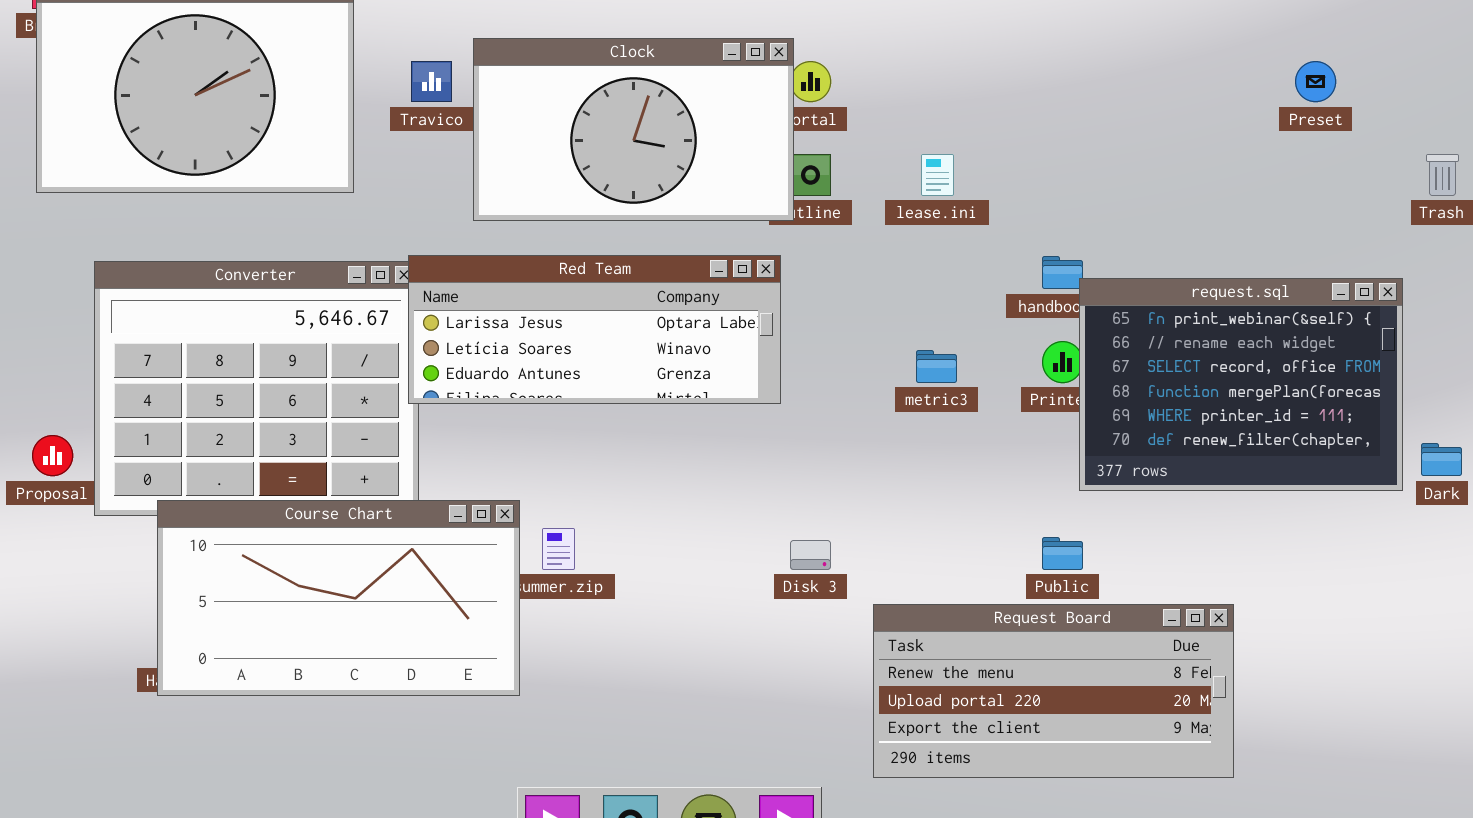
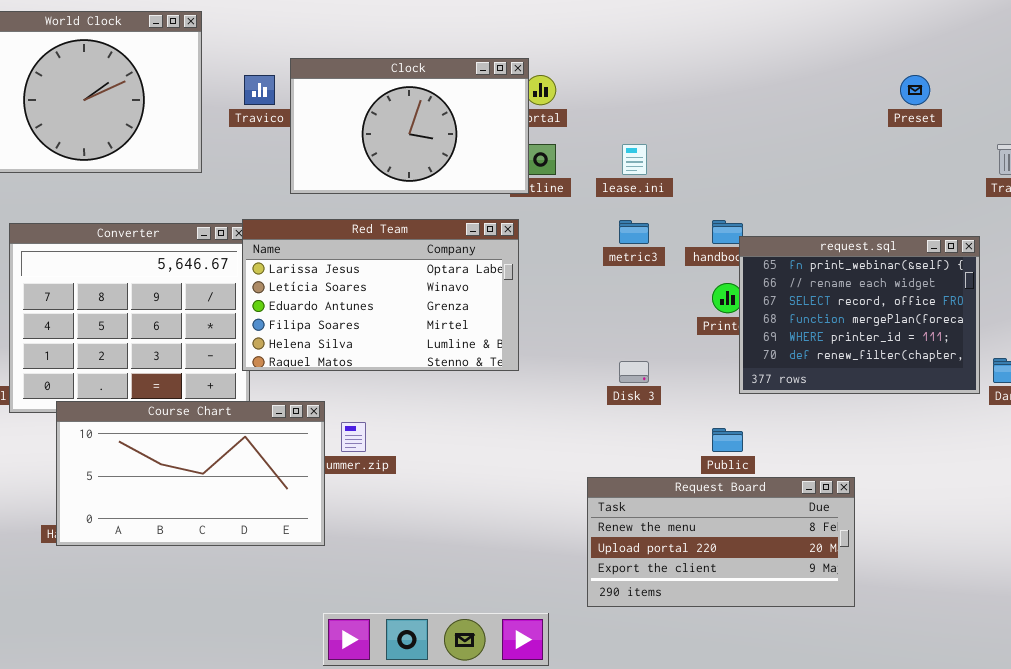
Red Team: [408,255,781,404] -> [242,219,519,371], resized
metric3: [916,350,957,383] -> [619,220,649,244], moved
Disk 3: [790,540,831,570] -> [619,361,649,383], moved

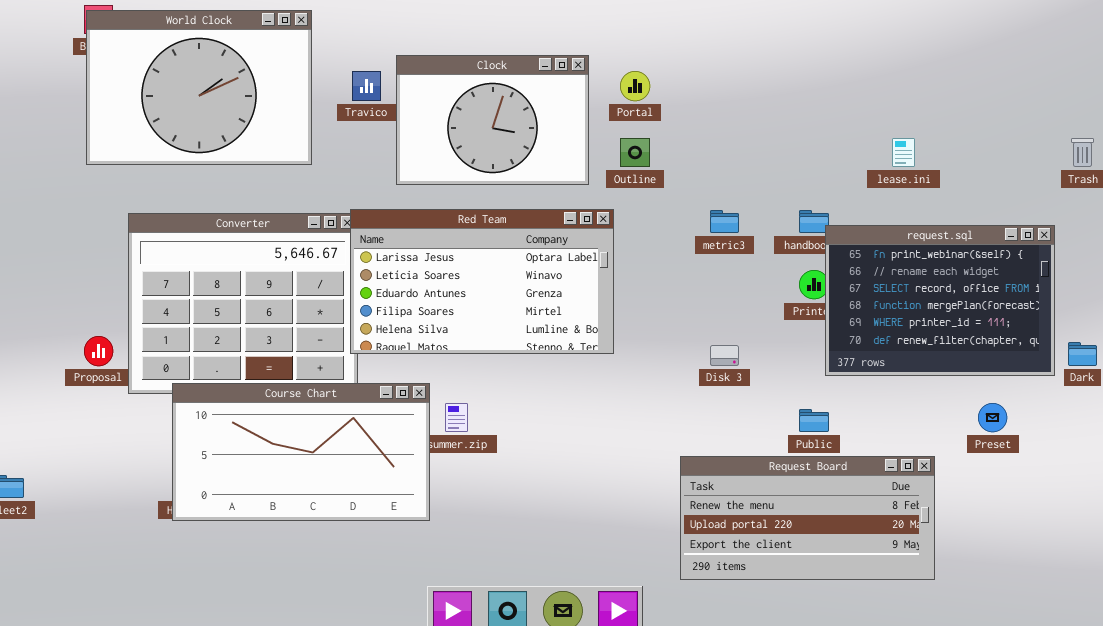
Clock: [290,58,529,194] -> [396,55,589,185], resized
Preset: [900,75,930,105] -> [978,403,1007,432], moved
lease.ini: [622,144,647,175] -> [892,138,915,167], moved

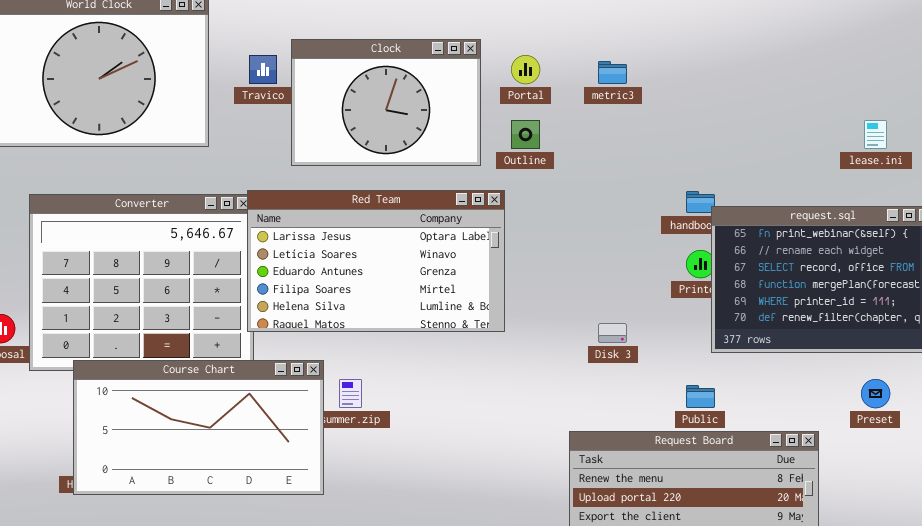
lease.ini: [892,138,915,167] -> [864,120,887,149], moved
metric3: [710,210,739,233] -> [598,61,627,84], moved

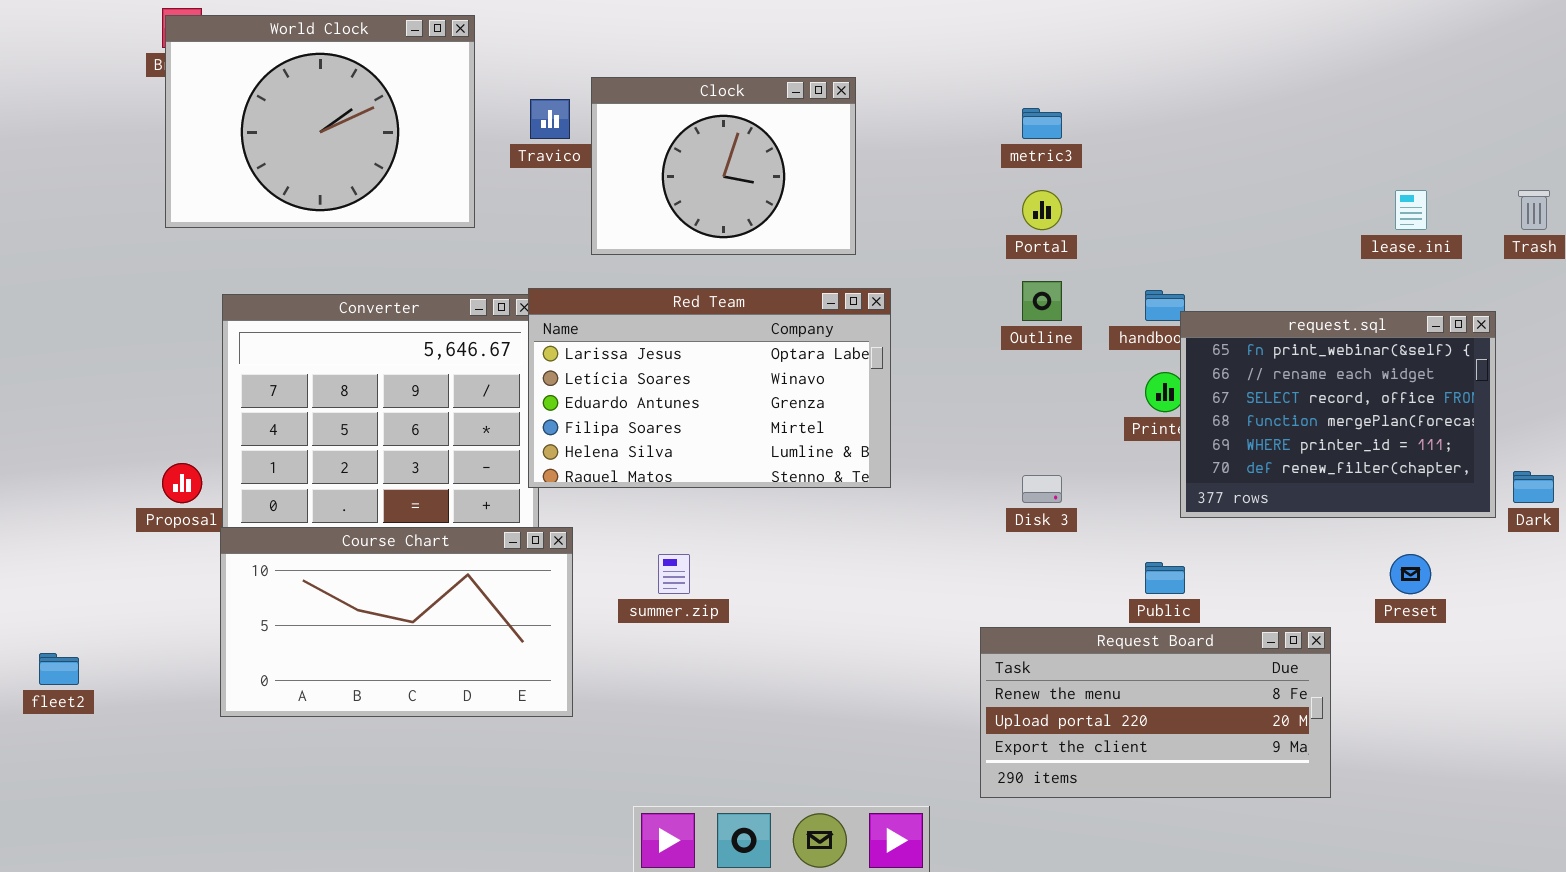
Portal: [511,55,540,84] -> [1022,190,1062,230], moved
Outline: [511,120,540,149] -> [1022,281,1062,321], moved
Course Chart: [73,360,324,495] -> [220,527,573,717], moved

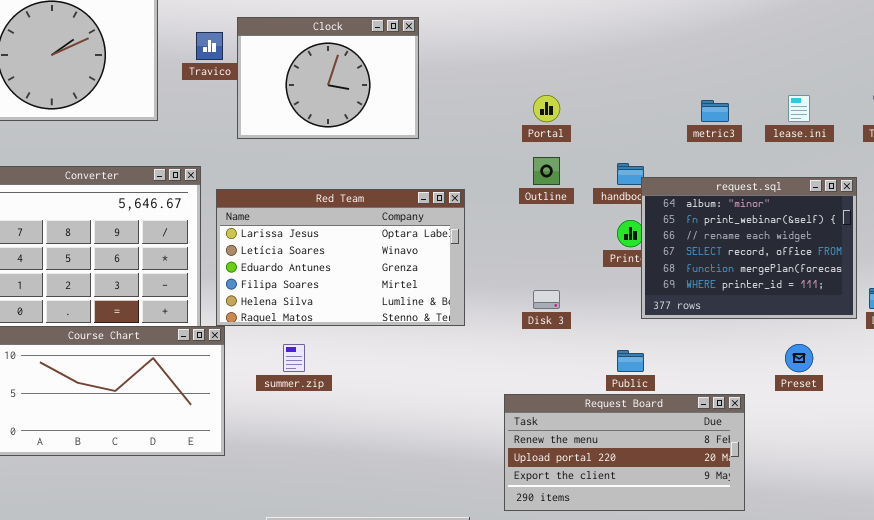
metric3: [1022,108,1062,139] -> [701,100,729,122], moved
Red Team: [528,288,891,488] -> [216,189,465,326], moved
request.sql: [1180,311,1496,518] -> [641,177,857,319], scrolled up 1 row

